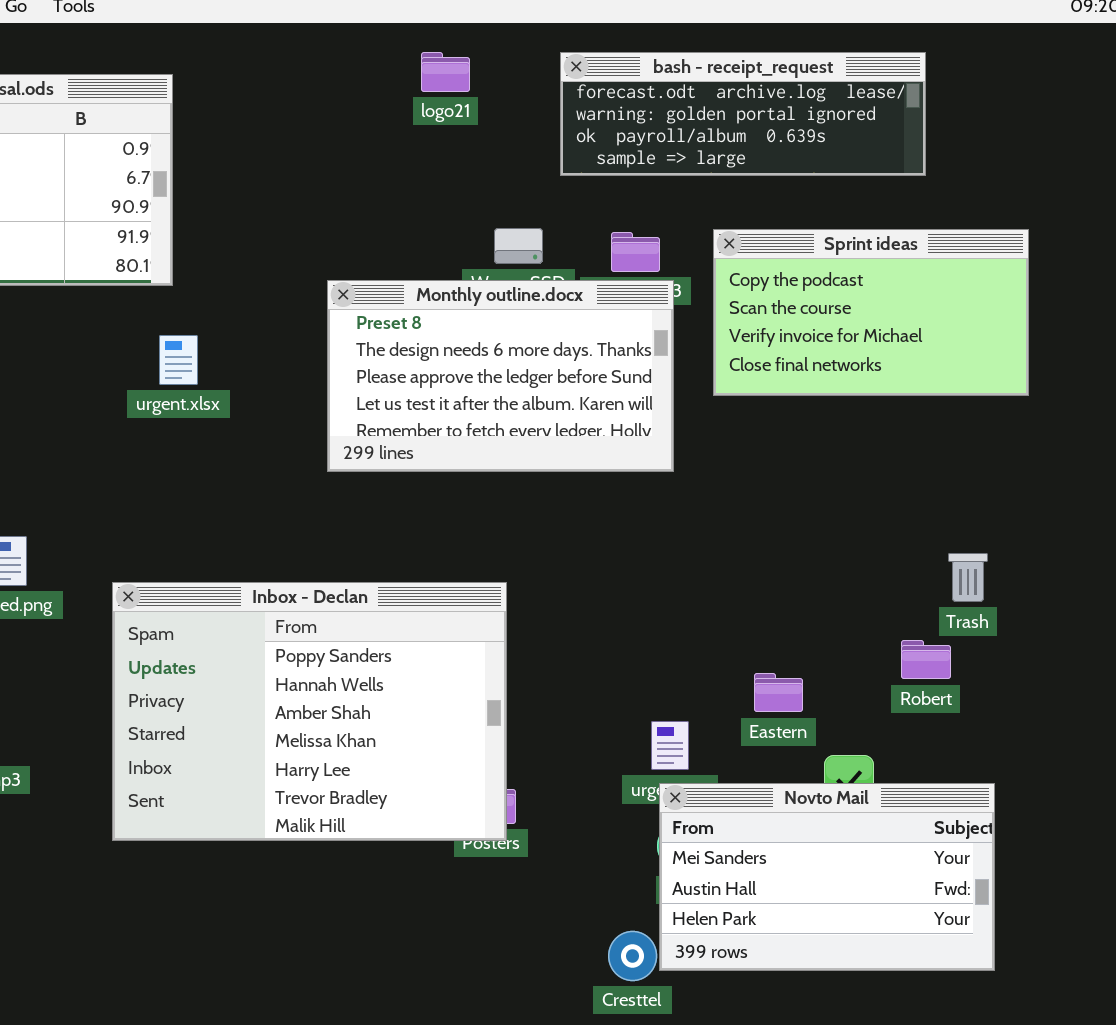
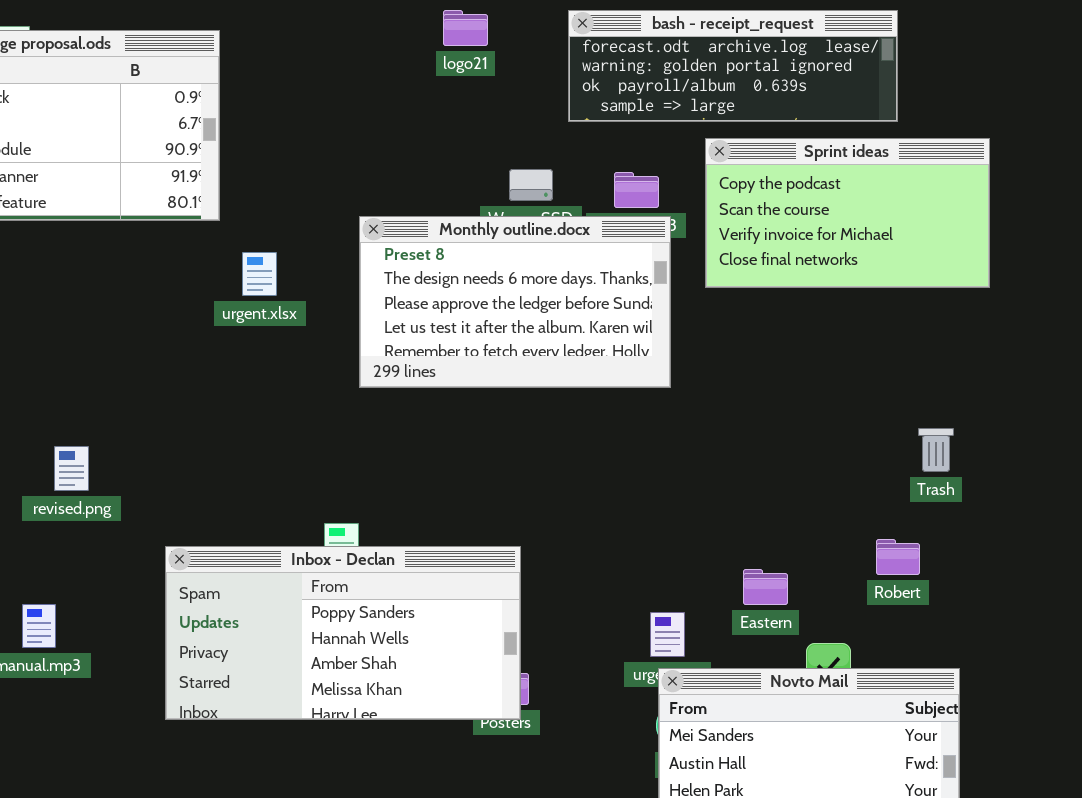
Sprint ideas: [713,229,1029,396] -> [705,138,990,288], moved
urgent.xlsx: [159,335,198,385] -> [242,252,277,296], moved
Trash: [948,553,988,602] -> [918,428,954,472], moved
Inbox - Declan: [112,582,507,841] -> [165,546,521,720], resized

